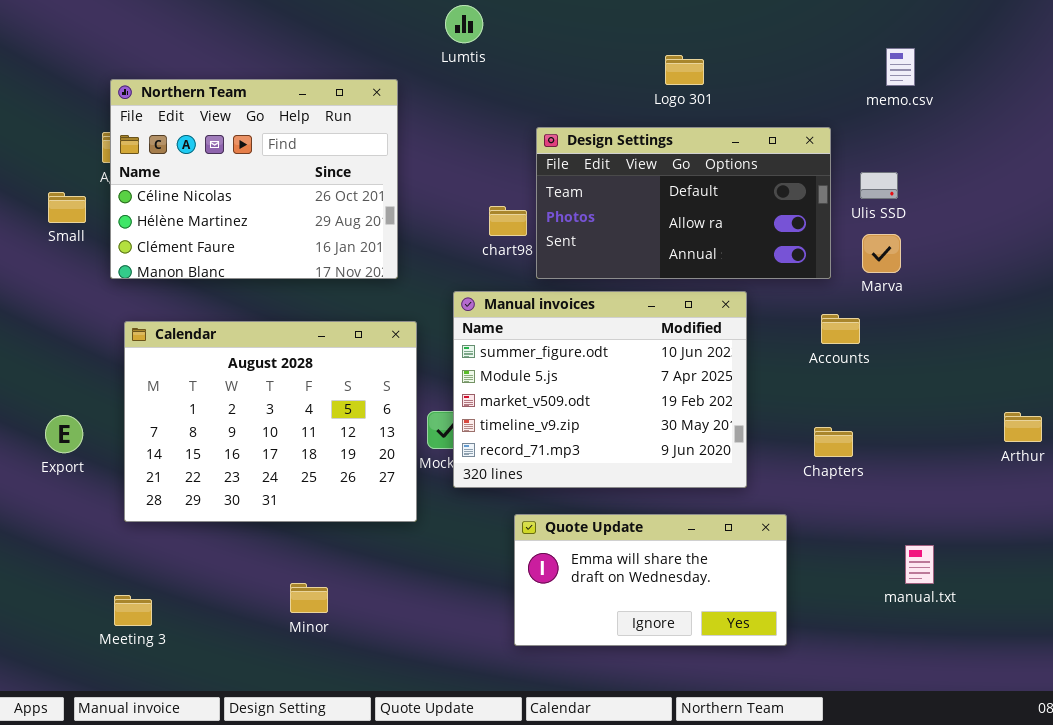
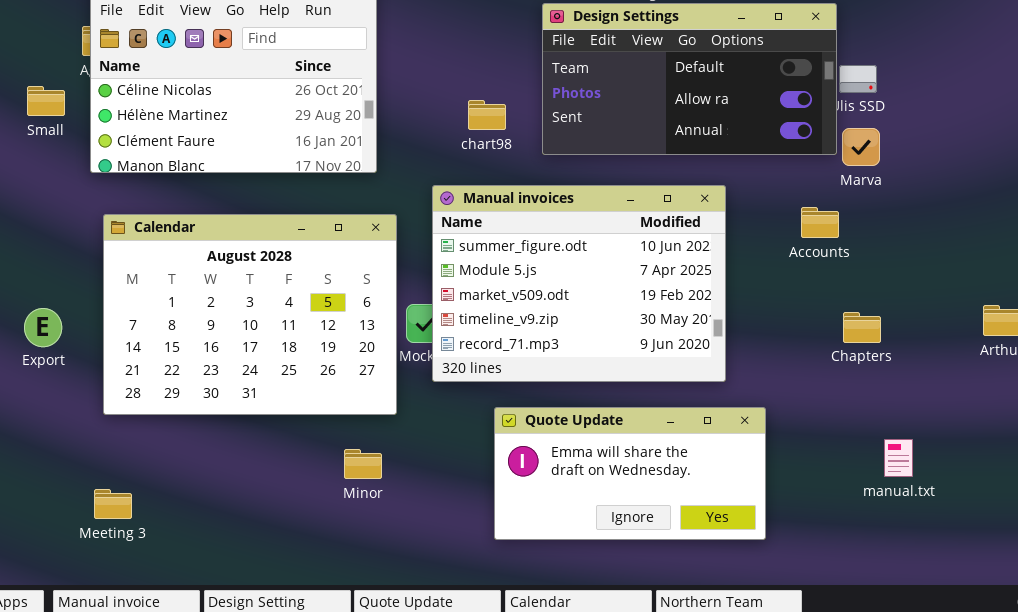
Design Settings: [536,127,831,279] -> [542,3,837,155], moved
Chapters: [814,427,853,457] -> [843,312,881,343], moved
Minor: [290,583,328,613] -> [344,449,382,479], moved

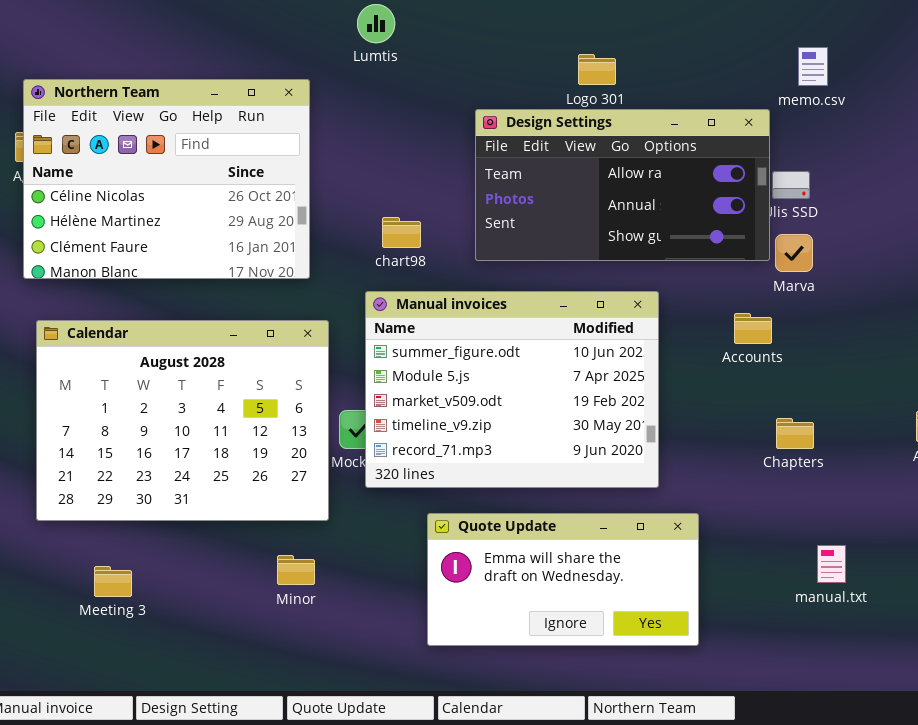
Design Settings: [542,3,837,155] -> [475,109,770,261], scrolled down 1 row
chart98: [468,100,506,130] -> [382,217,421,248], moved
Meeting 3: [94,489,132,519] -> [94,566,132,597], moved

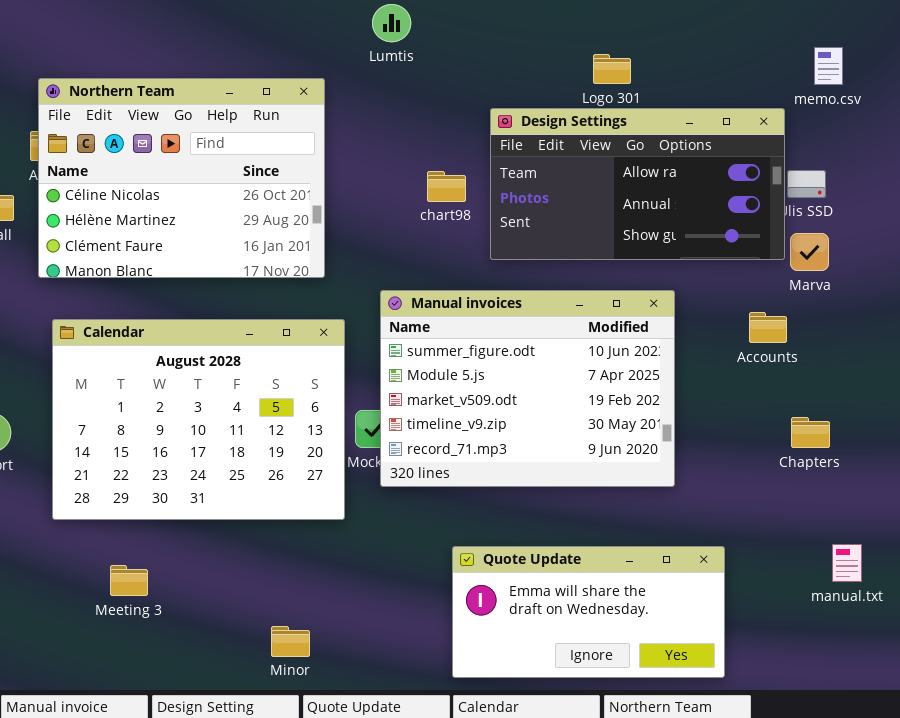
chart98: [382,217,421,248] -> [427,171,466,202], moved
Quote Update: [427,513,699,646] -> [452,546,725,678], moved
Minor: [277,555,315,585] -> [271,626,310,657], moved

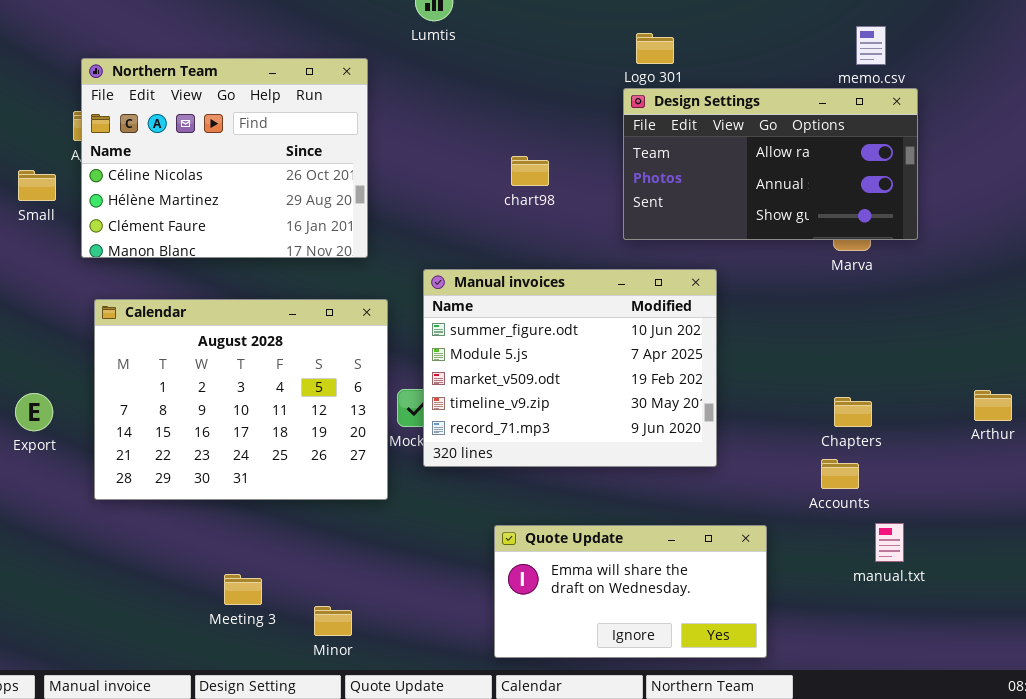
Design Settings: [490,108,785,260] -> [623,88,918,240], moved
chart98: [427,171,466,202] -> [511,156,549,186], moved
Accounts: [749,312,787,343] -> [821,459,859,489], moved
Meeting 3: [110,565,148,596] -> [224,574,262,605], moved

